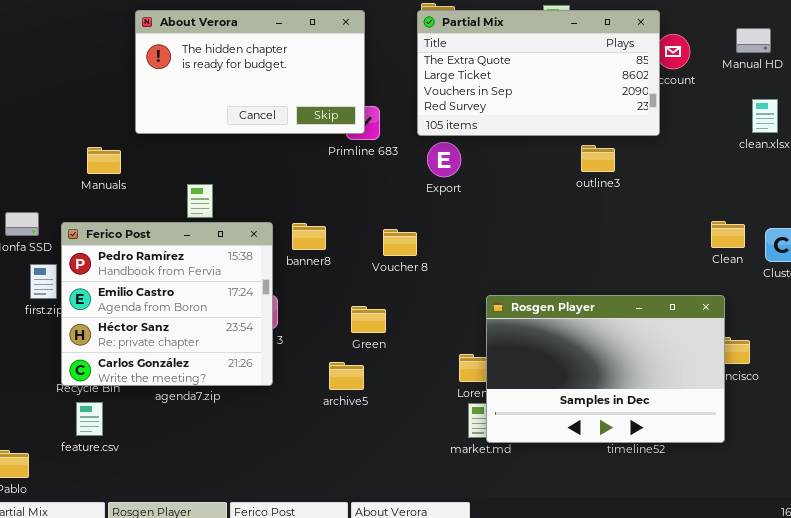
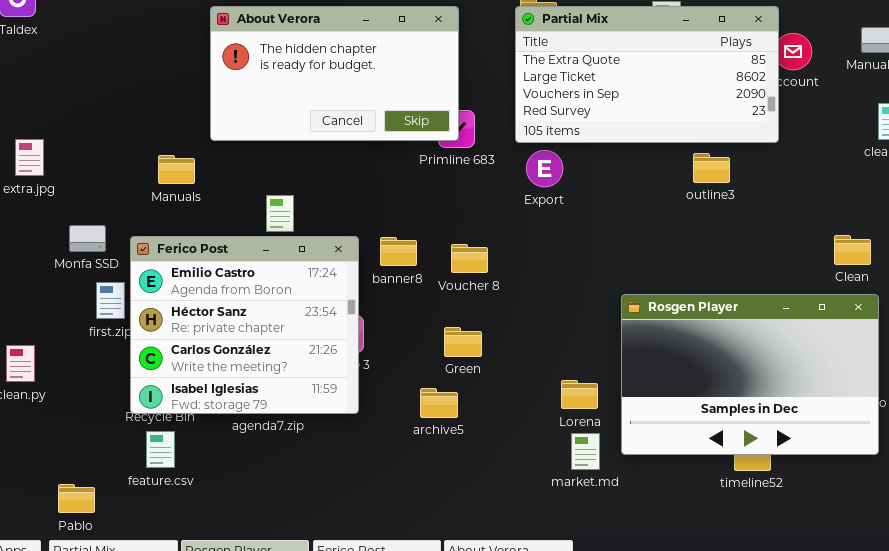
Ferico Post: [61,222,273,386] -> [130,236,359,414], scrolled down 1 row
Voucher 8: [383,229,417,256] -> [451,244,488,273], moved
Rosgen Player: [486,295,725,443] -> [621,294,879,455], moved

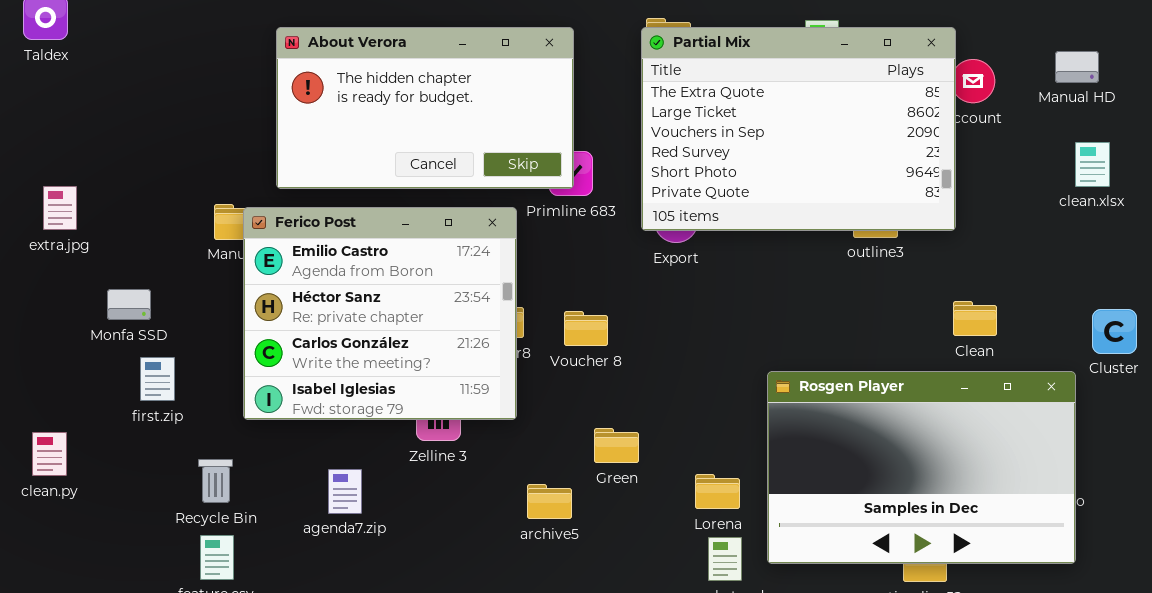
Partial Mix: [515,6,779,143] -> [641,27,956,231], resized
Clean: [834,235,871,265] -> [953,301,997,336], moved
Ferico Post: [130,236,359,414] -> [243,207,517,420], moved
Green: [444,327,482,357] -> [594,428,639,463], moved

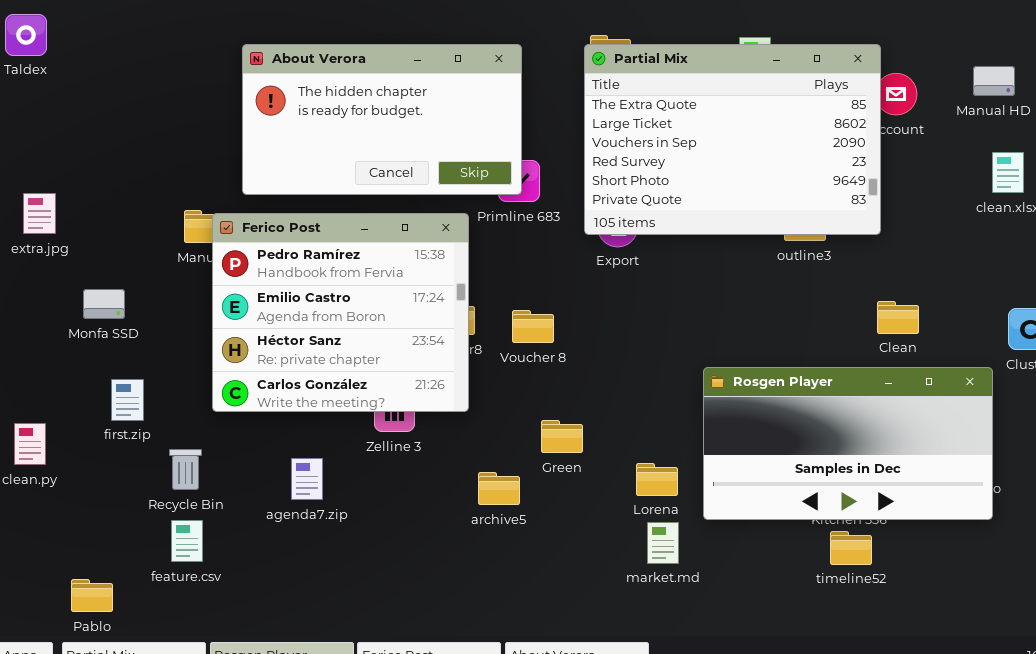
Ferico Post: [243,207,517,420] -> [212,213,469,412], scrolled up 1 row
first.zip: [140,357,175,401] -> [111,379,144,421], moved
Rosgen Player: [767,371,1076,564] -> [703,367,993,520], resized

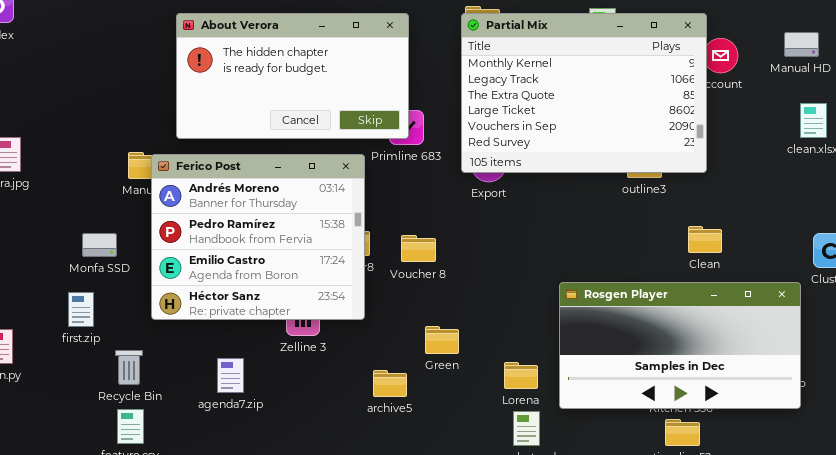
Partial Mix: [584,44,881,235] -> [461,13,707,173], scrolled up 2 rows
Ferico Post: [212,213,469,412] -> [151,154,365,320], scrolled up 1 row
Monfa SSD: [83,289,125,319] -> [82,233,117,257], moved
Clean: [877,301,919,334] -> [688,226,722,253], moved

